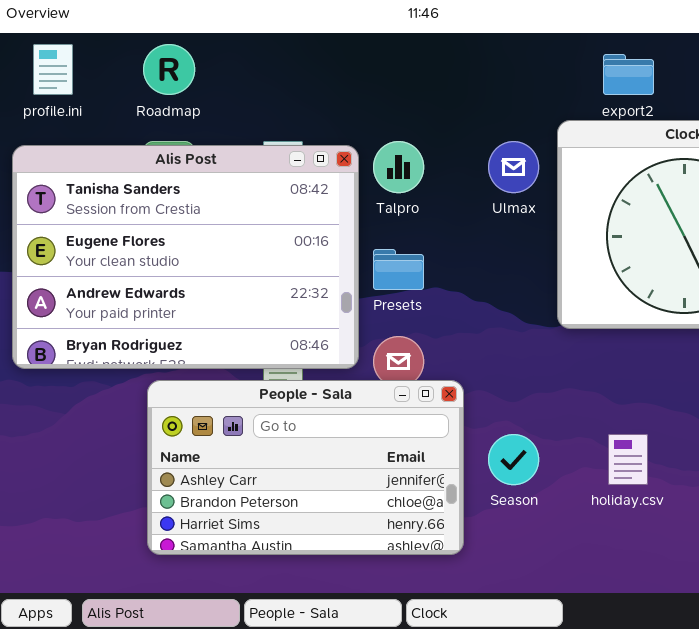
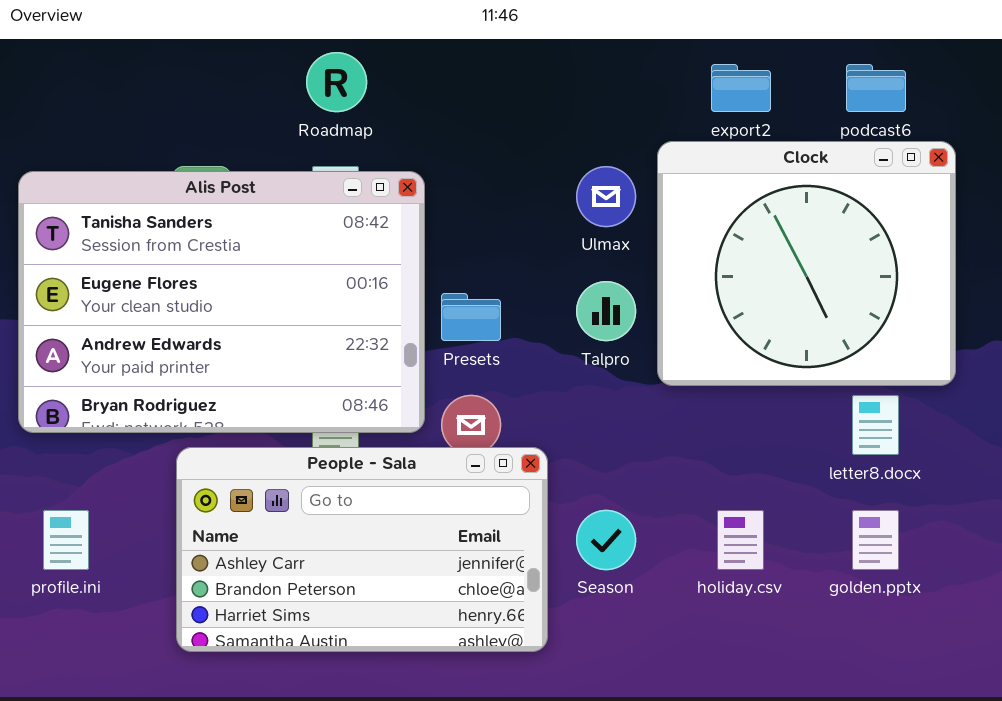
profile.ini: [33,44,73,95] -> [43,510,89,570], moved
Roadmap: [143,44,195,95] -> [306,52,367,112], moved
Talpro: [373,141,424,193] -> [576,281,636,341], moved

